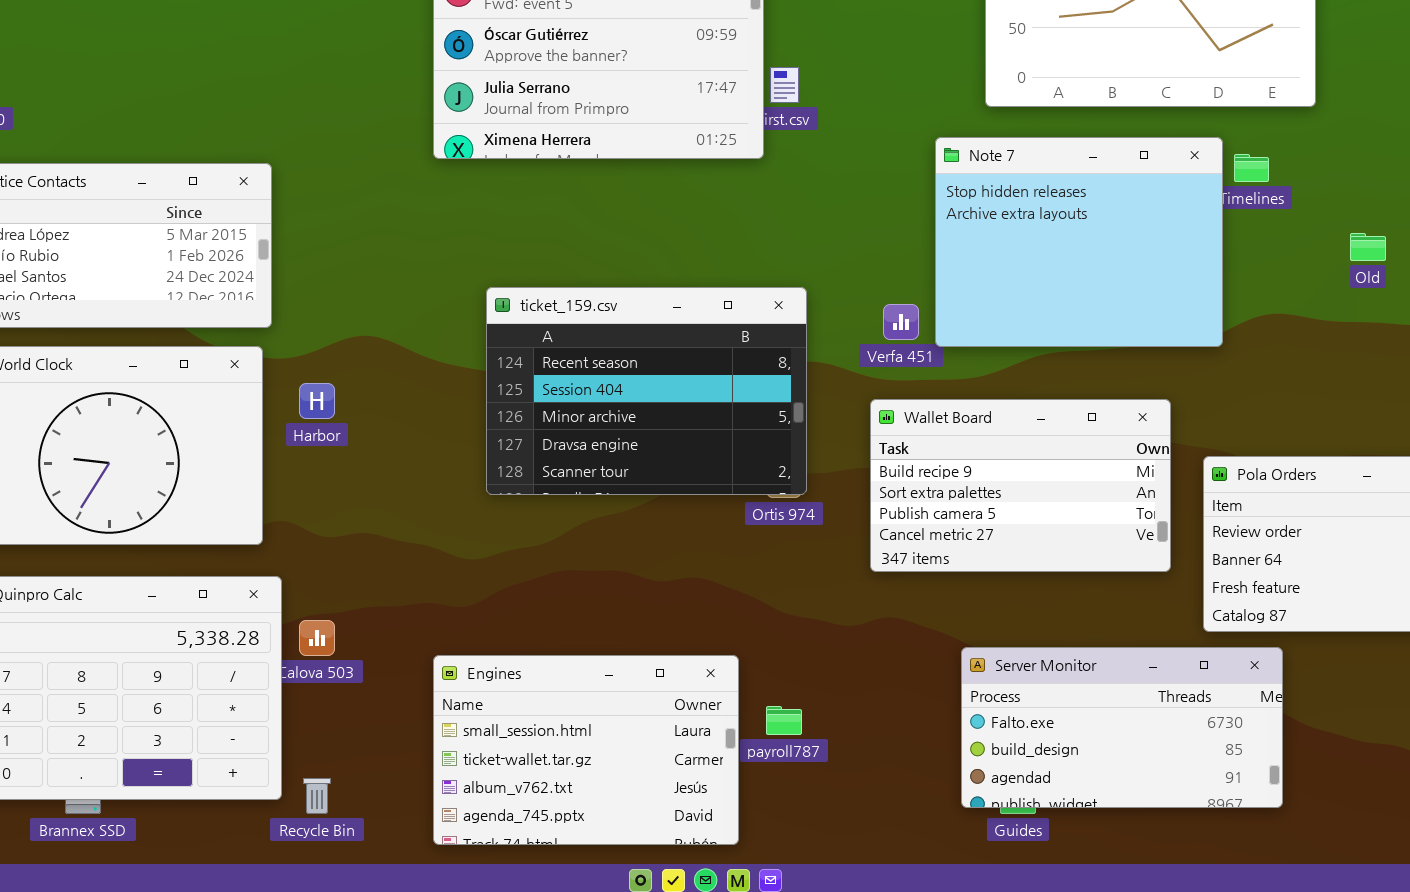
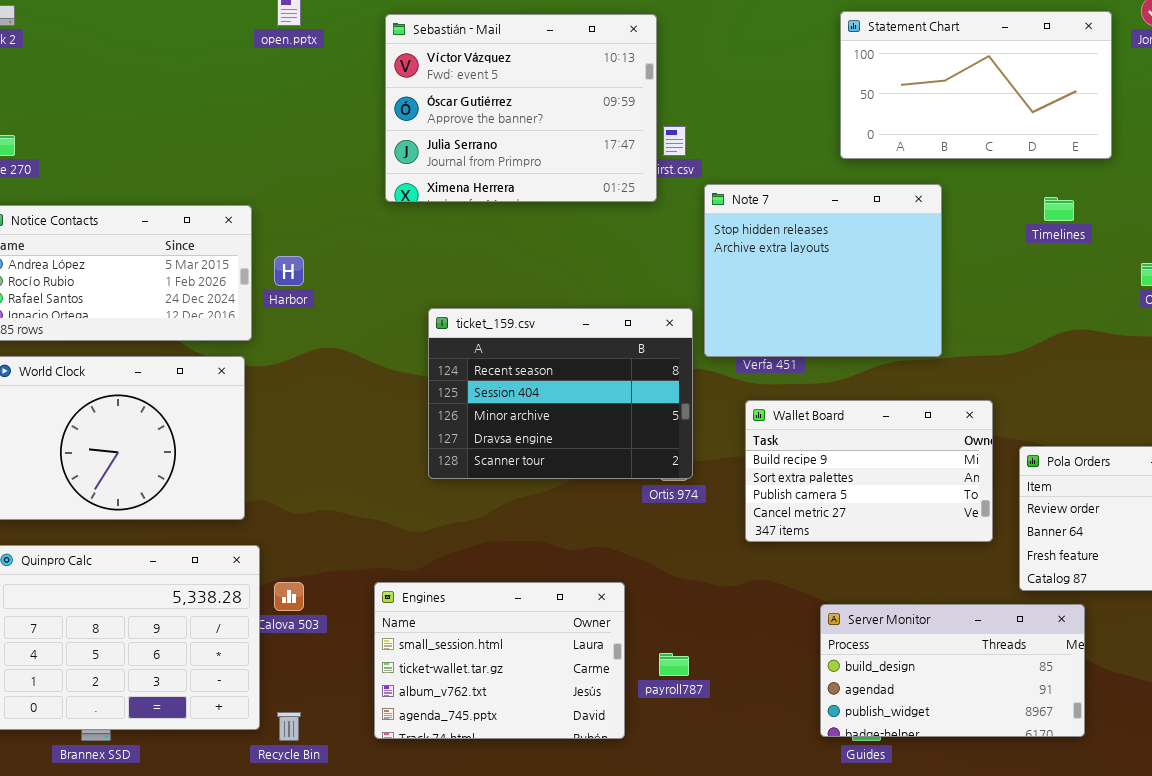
Note 7: [935,137,1223,347] -> [704,184,942,357], moved
Harbor: [299,383,335,419] -> [274,256,304,286], moved
Server Monitor: [961,647,1283,808] -> [820,604,1085,737], scrolled down 1 row
Engines: [433,655,739,845] -> [374,582,625,739], moved

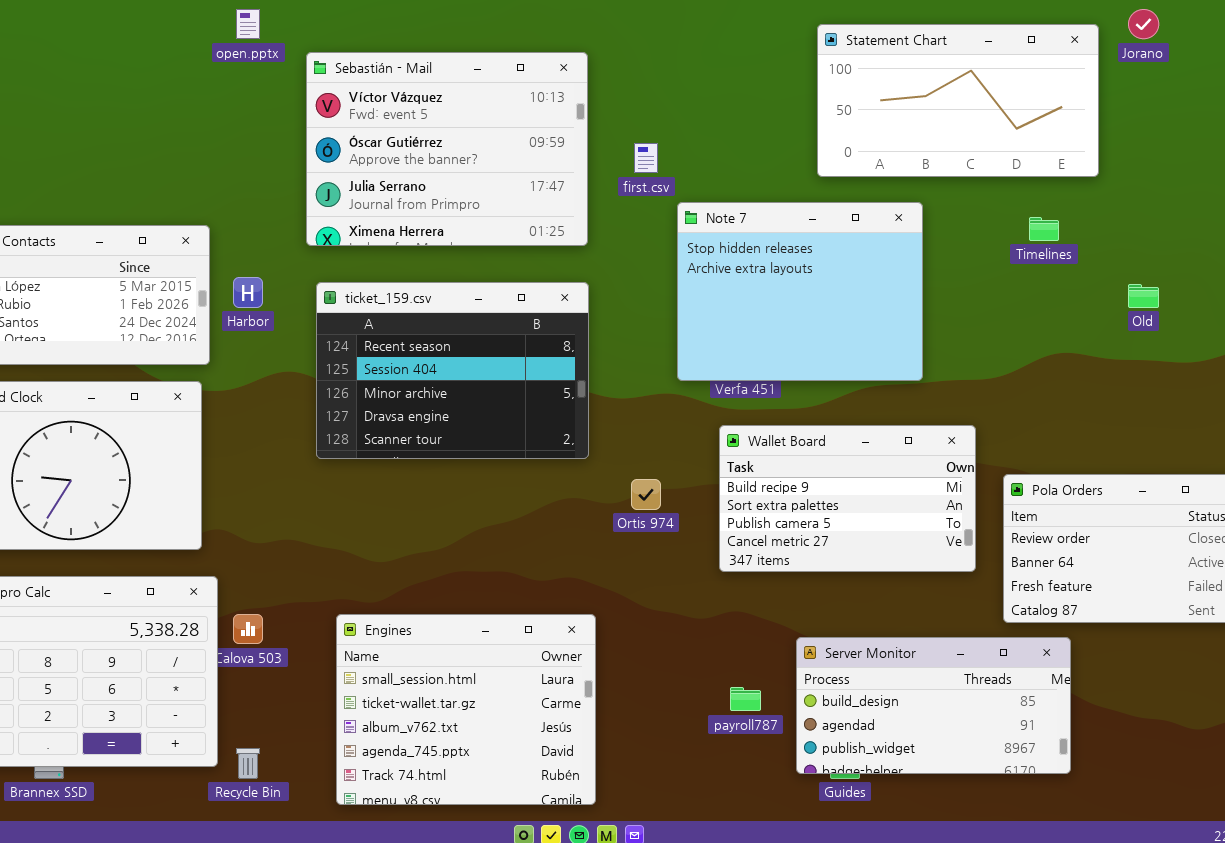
Sebastián - Mail: [385,14,657,202] -> [306,52,588,246], moved
ticket_159.csv: [428,308,693,479] -> [316,282,589,459], moved
Engines: [374,582,625,739] -> [336,614,596,805], resized
payroll787: [659,653,689,676] -> [730,687,761,711], moved

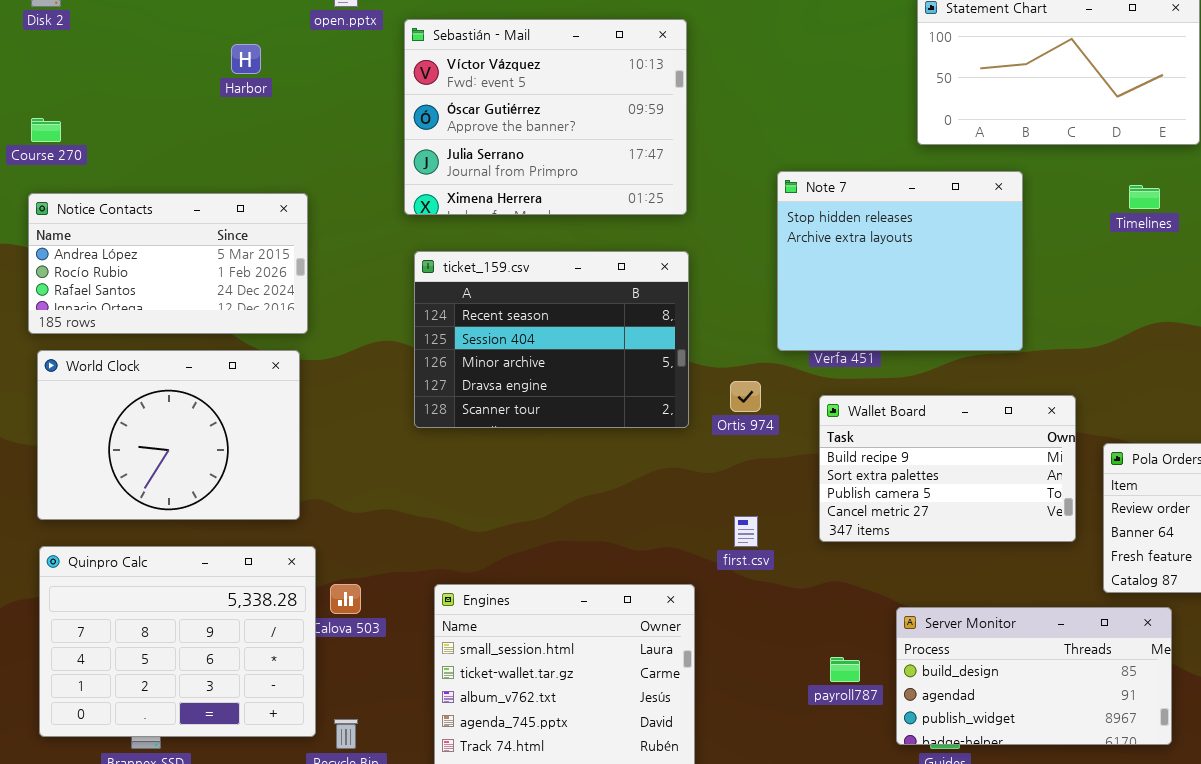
first.csv: [634,143,658,173] -> [734,516,758,547], moved
Harbor: [233,277,263,308] -> [231,44,261,74], moved
Ortis 974: [631,479,661,510] -> [730,381,761,412], moved

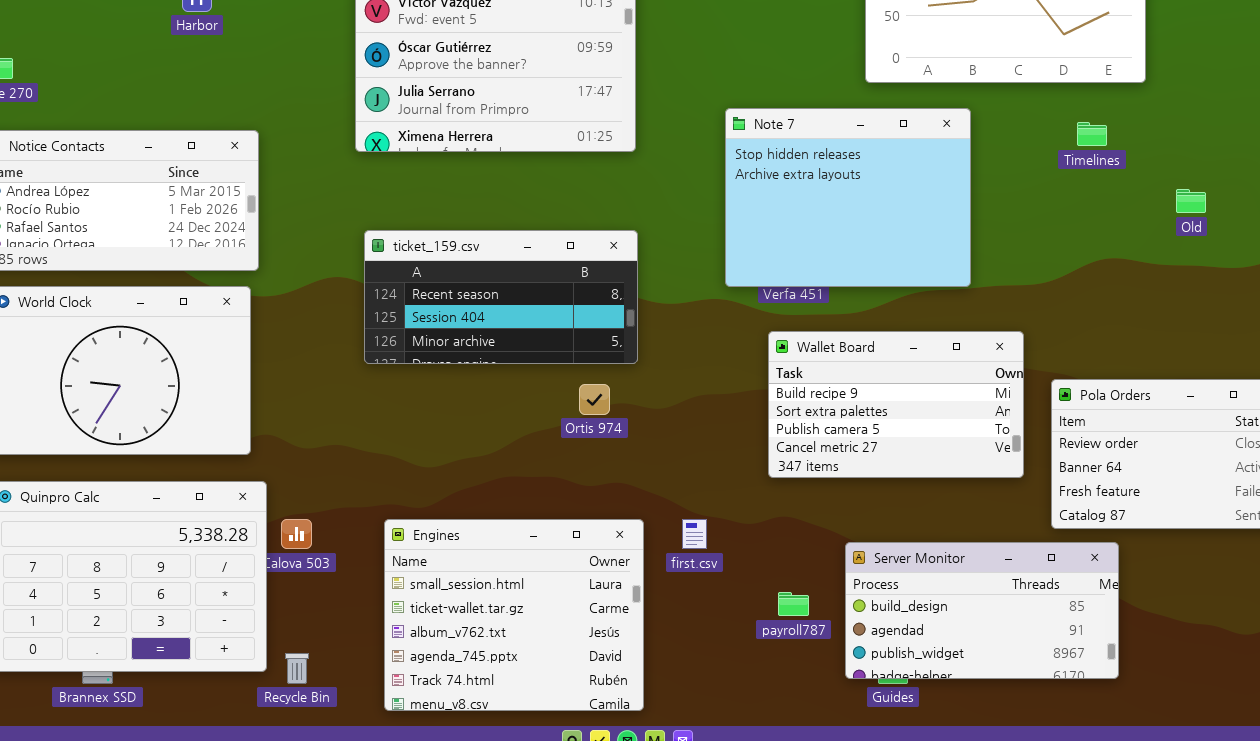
ticket_159.csv: [414,251,689,428] -> [364,230,638,364], resized
Ortis 974: [730,381,761,412] -> [579,384,610,415], moved
first.csv: [734,516,758,547] -> [682,519,707,549], moved

